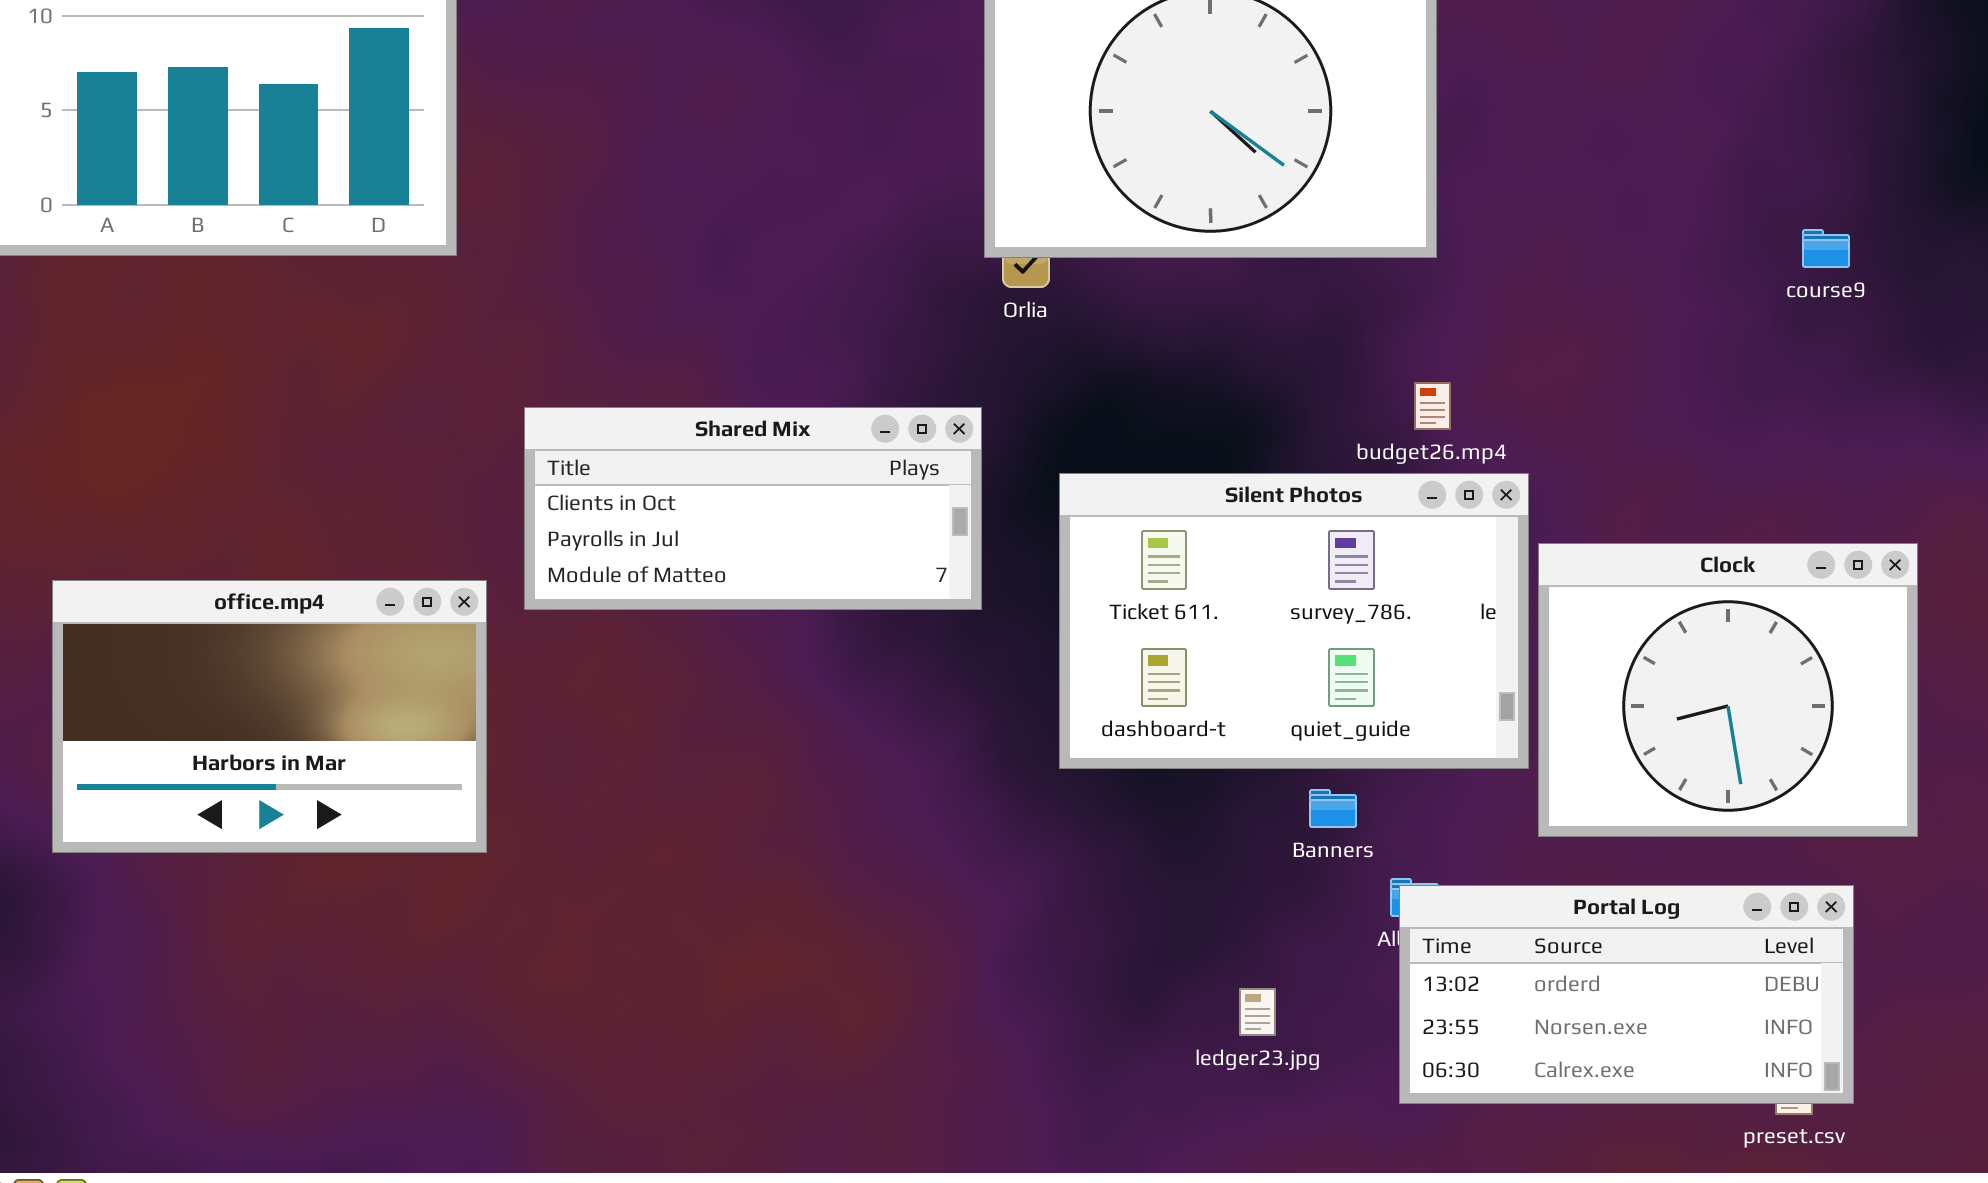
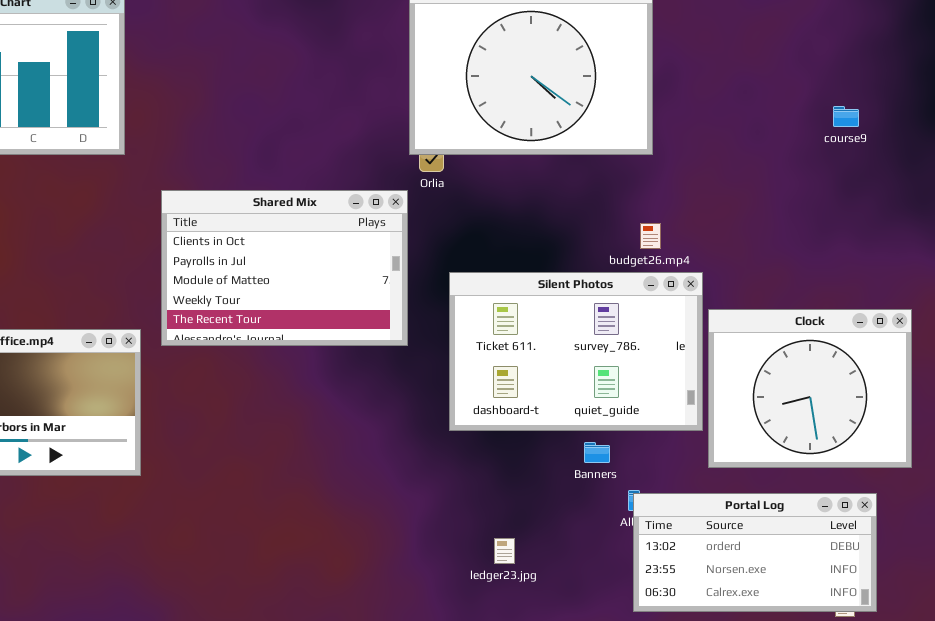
course9: [1802,229,1850,268] -> [833,106,859,127], moved
Shared Mix: [524,407,982,610] -> [161,190,408,346], resized
ledger23.jpg: [1239,988,1276,1036] -> [494,538,515,564], moved

